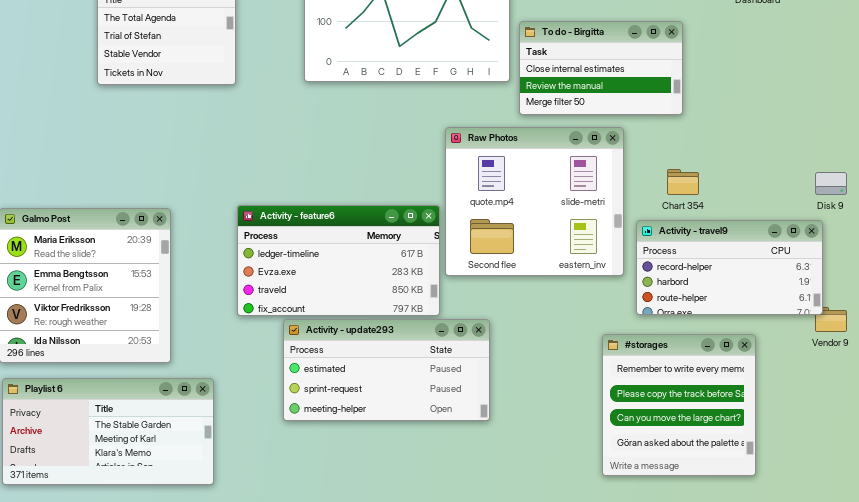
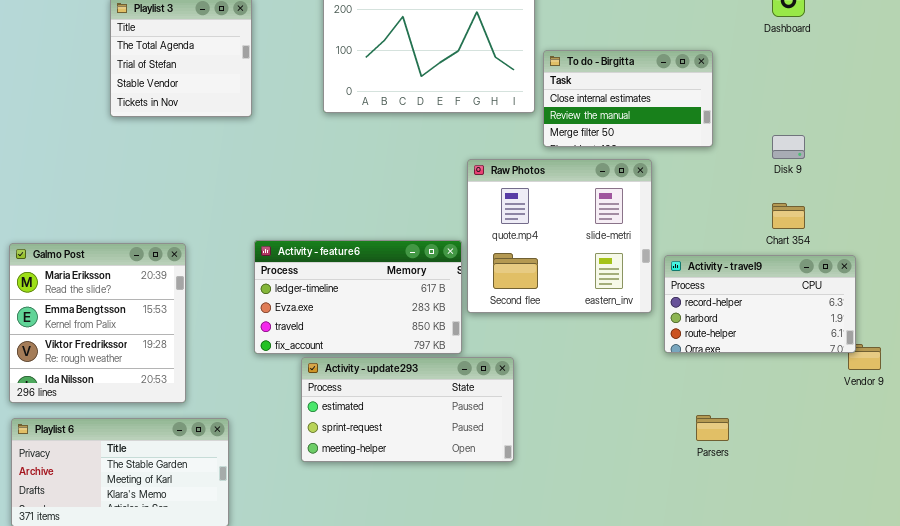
Chart 354: [667,169,699,195] -> [772,203,805,229], moved
Disk 9: [815,172,847,195] -> [772,135,805,159], moved
#storages: [602,334,756,476] -> none, closed

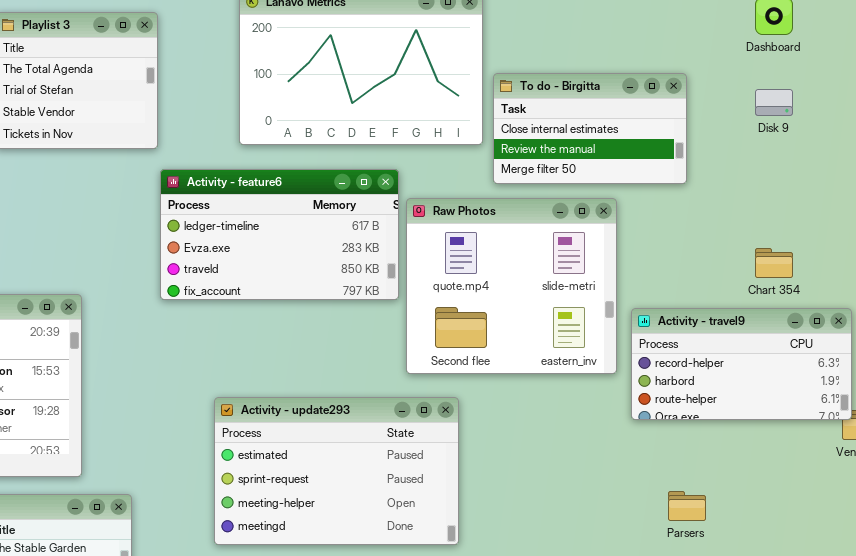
Disk 9: [772,135,805,159] -> [755,89,793,116], moved
Activity - feature6: [254,240,462,354] -> [160,169,399,300], moved
Activity - update293: [301,357,514,462] -> [214,397,459,545], resized

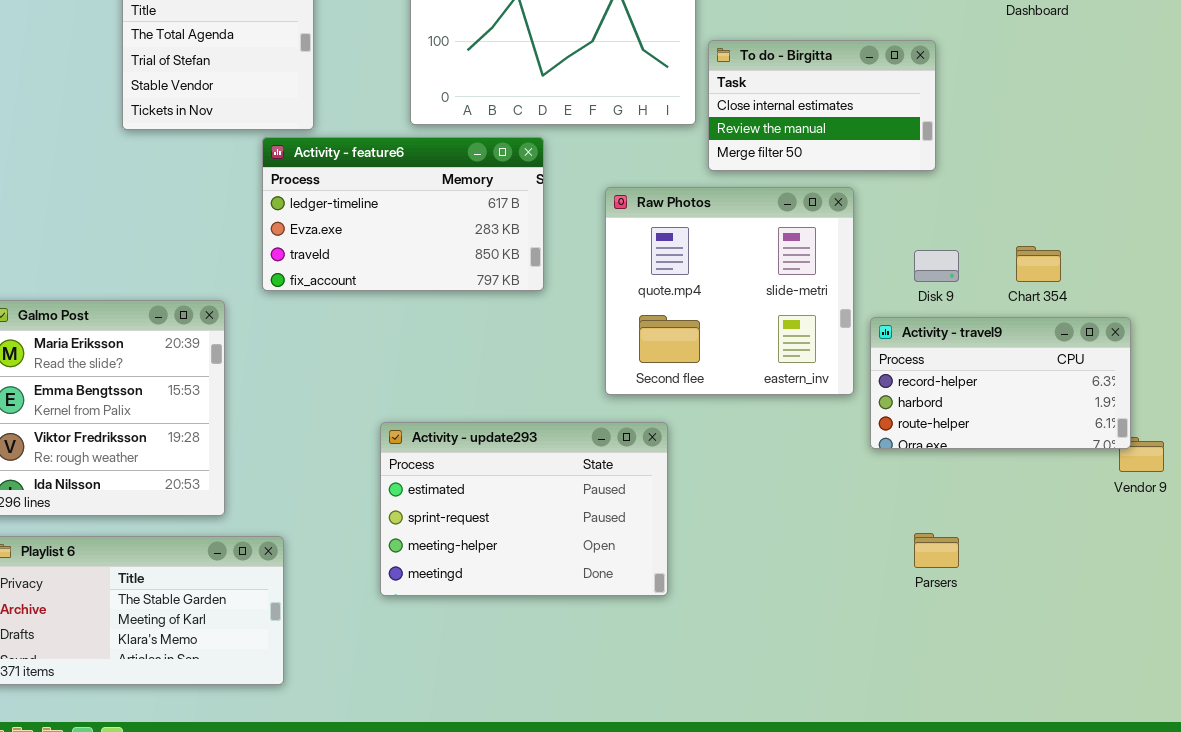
Disk 9: [755,89,793,116] -> [914,250,959,282], moved
Activity - feature6: [160,169,399,300] -> [262,137,544,291], moved

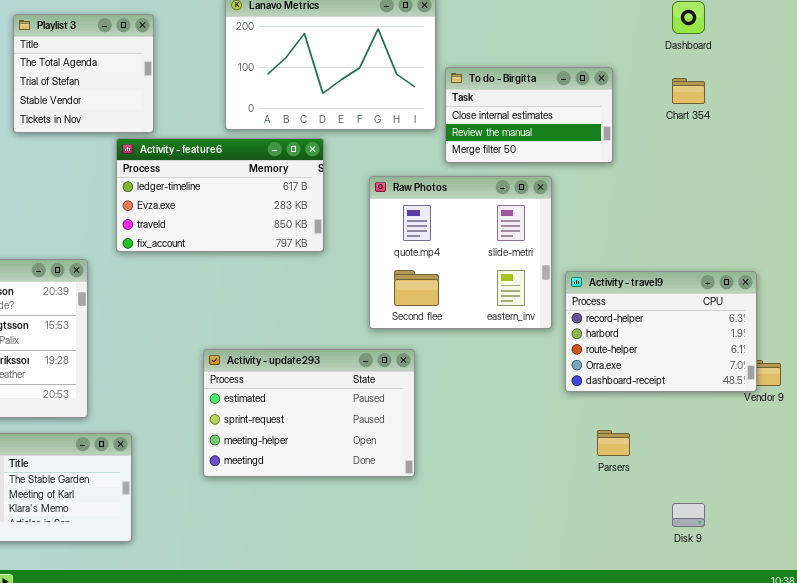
Chart 354: [1016,246,1061,282] -> [672,78,705,104], moved
Disk 9: [914,250,959,282] -> [672,503,705,527], moved
Activity - travel9: [870,317,1131,449] -> [565,271,757,392], resized

